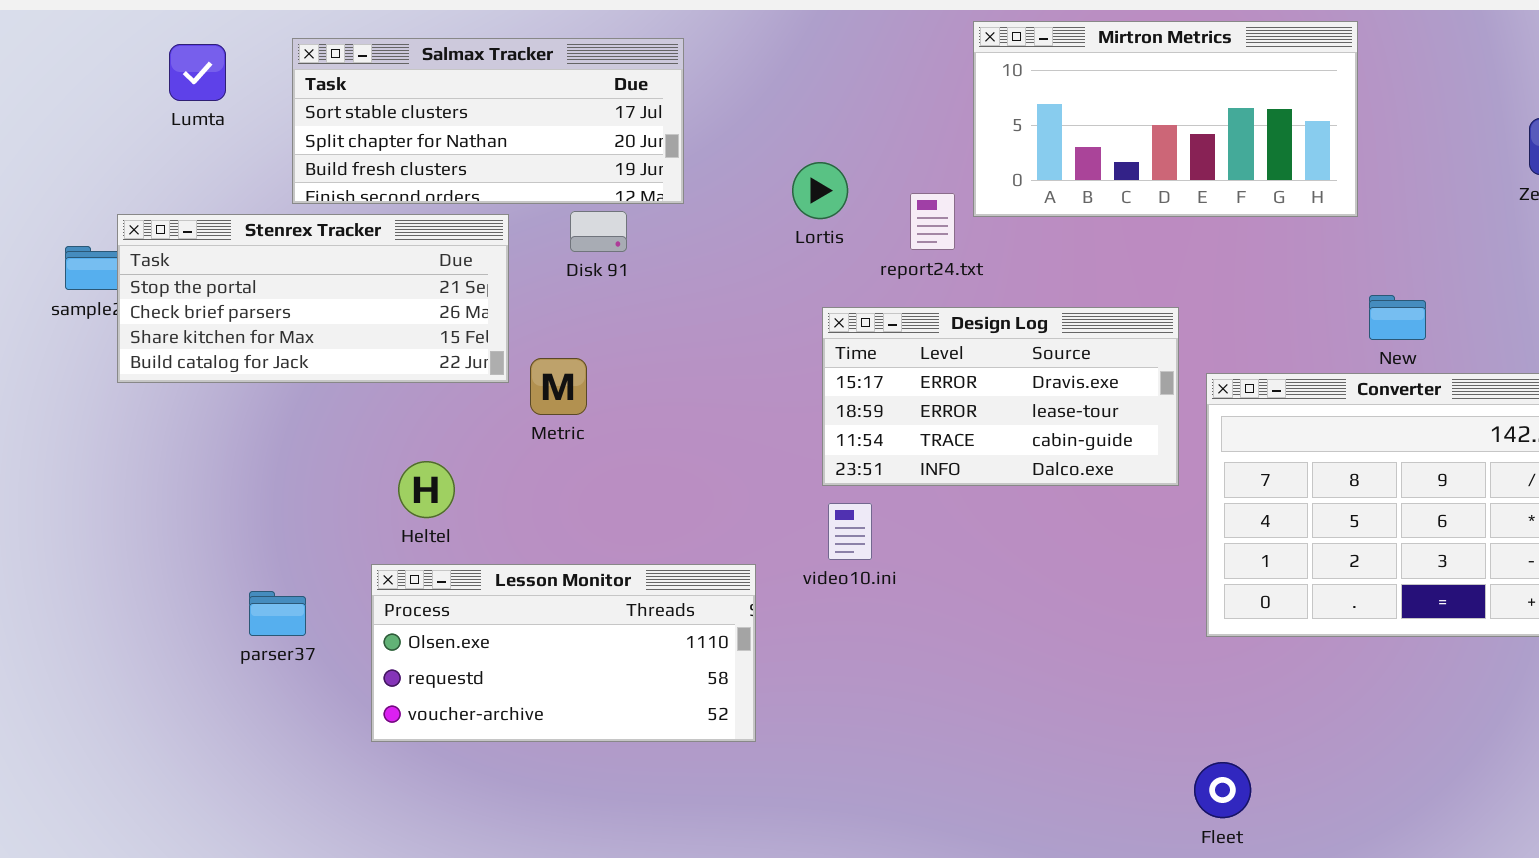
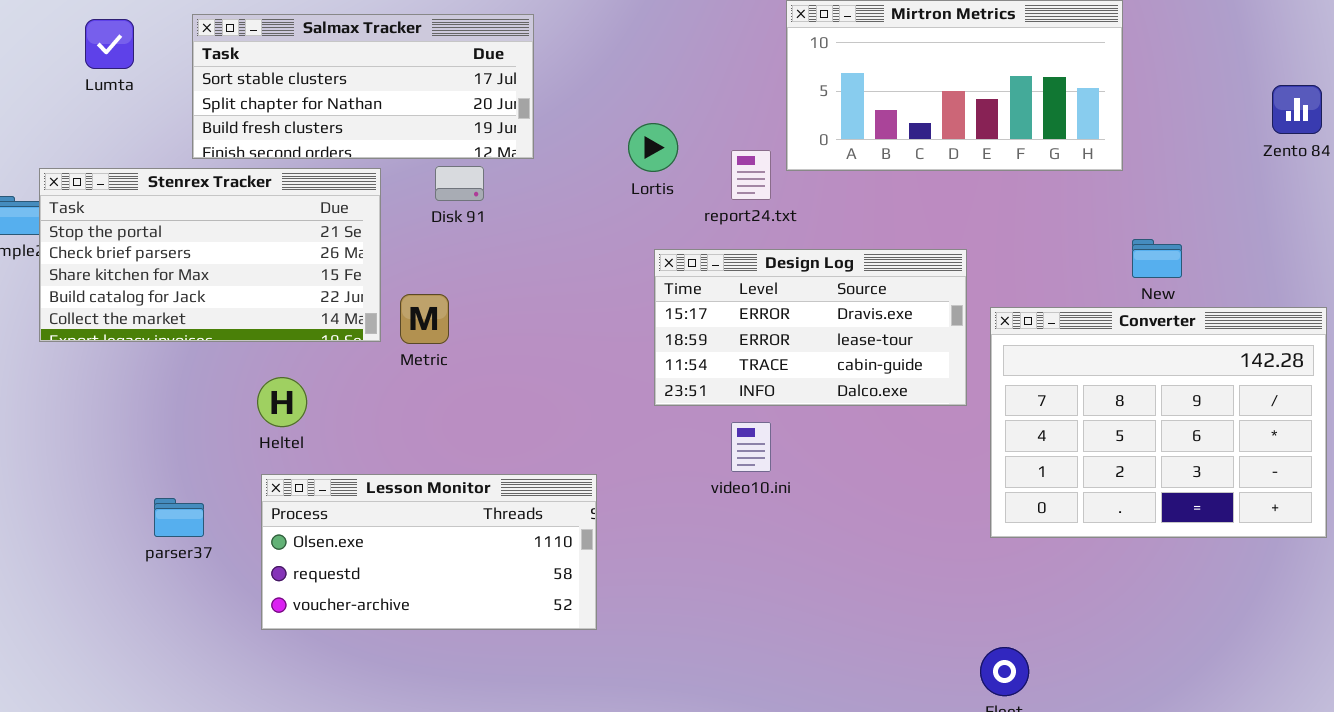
Stenrex Tracker: [117,214,509,383] -> [39,168,381,342], resized
Heltel: [398,461,455,518] -> [257,377,307,427], moved
video10.ini: [828,503,872,560] -> [731,422,771,472], moved

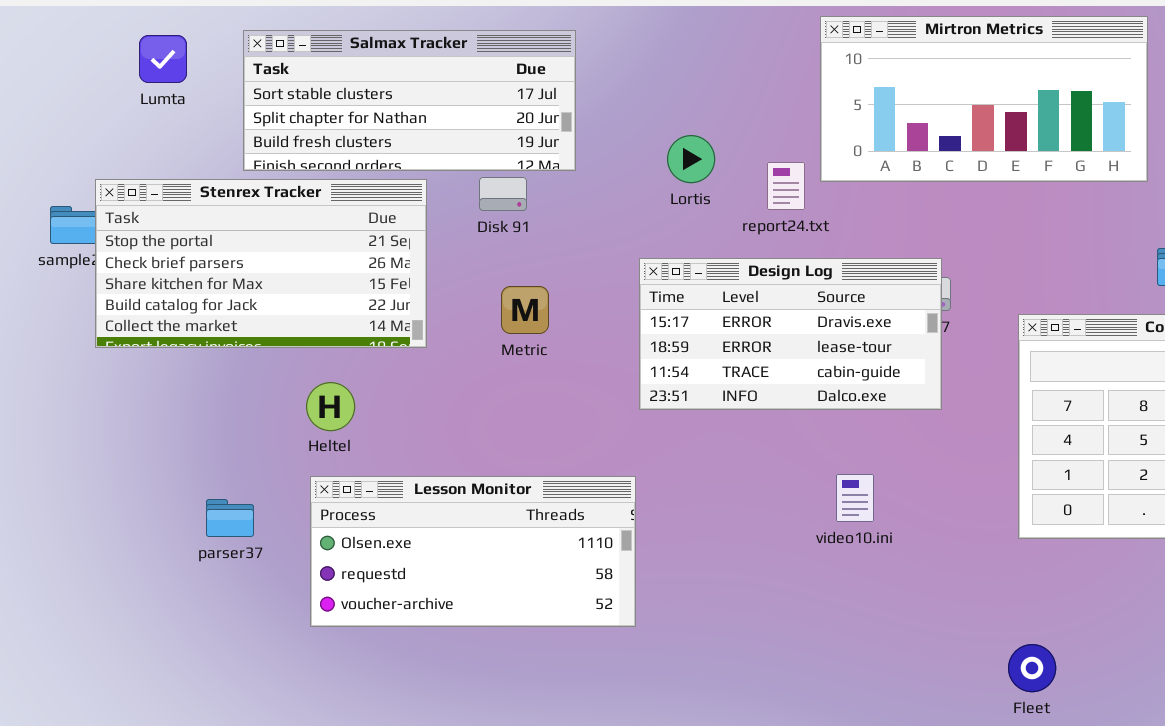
Design Log: [654,249,967,406] -> [639,258,942,410], moved
Metric: [400,294,449,344] -> [501,286,549,334], moved
video10.ini: [731,422,771,472] -> [836,474,874,522], moved

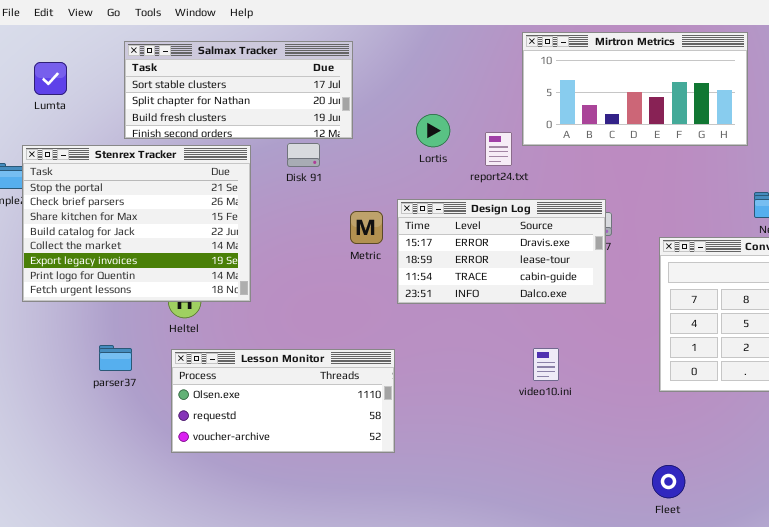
Lumta: [139,35,187,83] -> [34,62,67,95], moved
Stenrex Tracker: [95,179,427,348] -> [22,145,251,302], resized
Metric: [501,286,549,334] -> [350,211,383,244], moved
parser37: [206,499,254,537] -> [99,345,132,371], moved

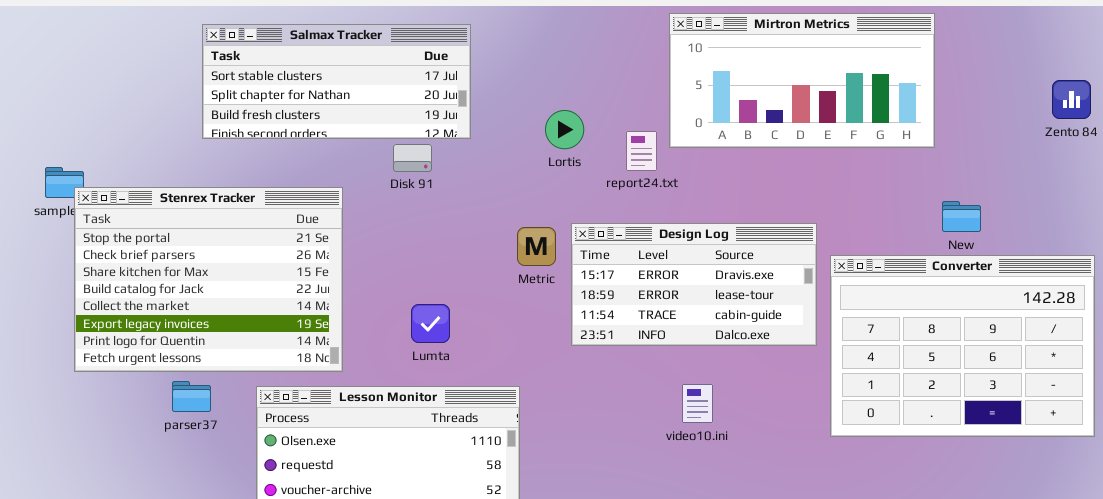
Lumta: [34,62,67,95] -> [411,304,450,343], moved
Stenrex Tracker: [22,145,251,302] -> [74,187,343,372], moved
Design Log: [397,199,606,304] -> [571,223,817,346], moved
Metric: [350,211,383,244] -> [517,227,556,266], moved

